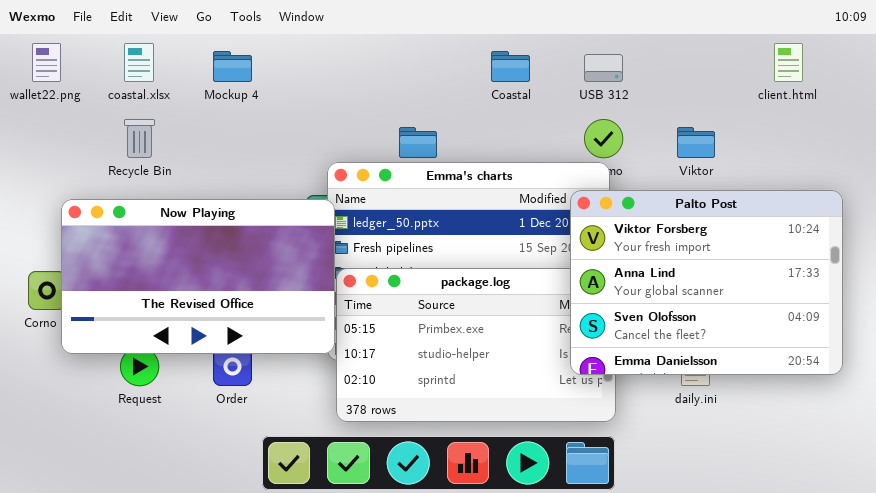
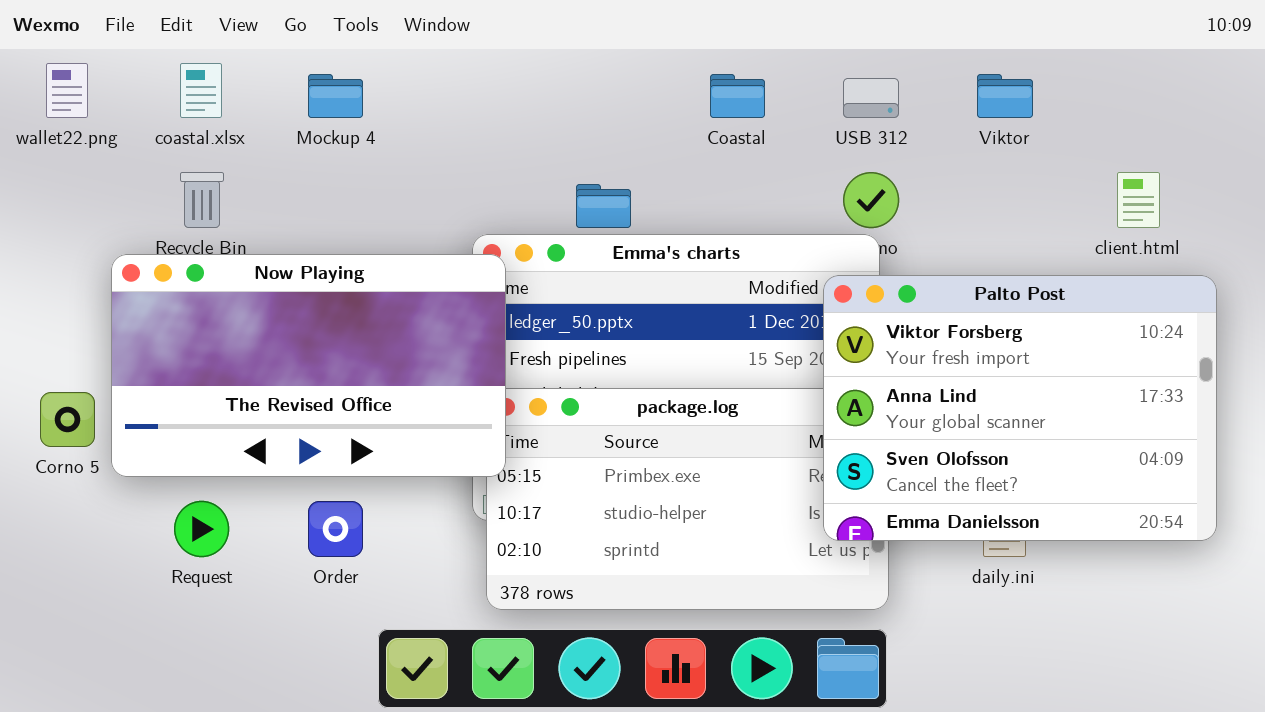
client.html: [774,43,803,82] -> [1117,172,1160,228], moved
Viktor: [677,127,715,158] -> [977,74,1033,118], moved
Now Playing: [61,199,335,354] -> [111,254,506,477], moved

